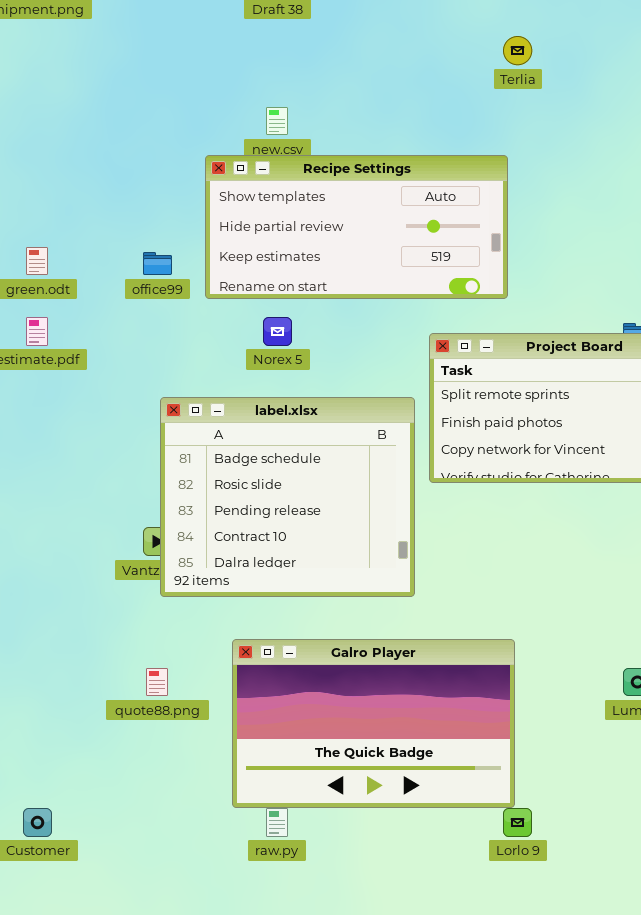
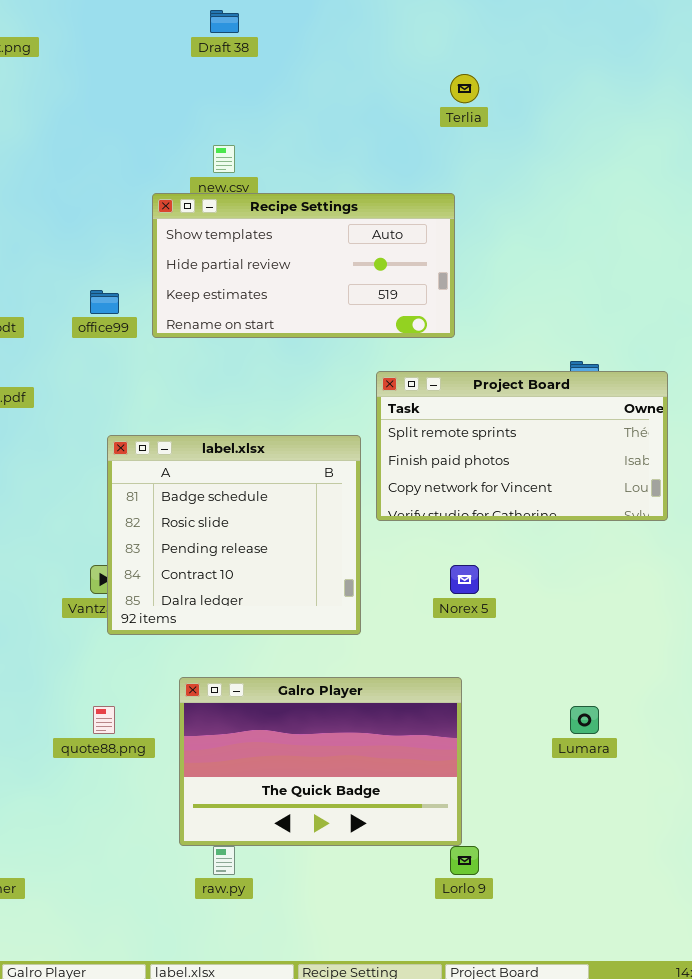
Norex 5: [263,317,292,346] -> [450,565,479,594], moved

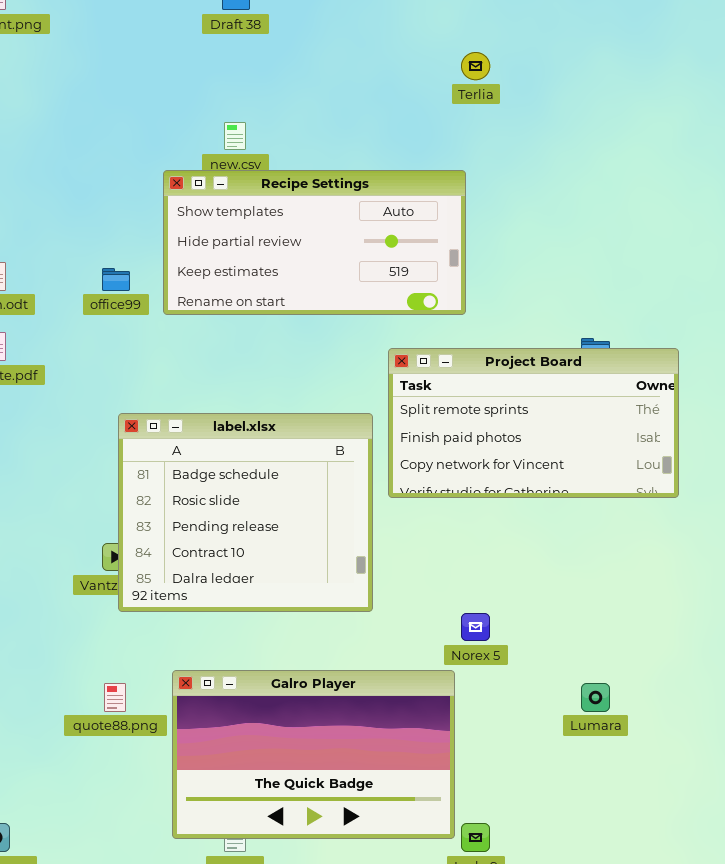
Norex 5: [450,565,479,594] -> [461,613,490,641], moved
Galro Player: [179,677,462,846] -> [172,670,455,839], moved

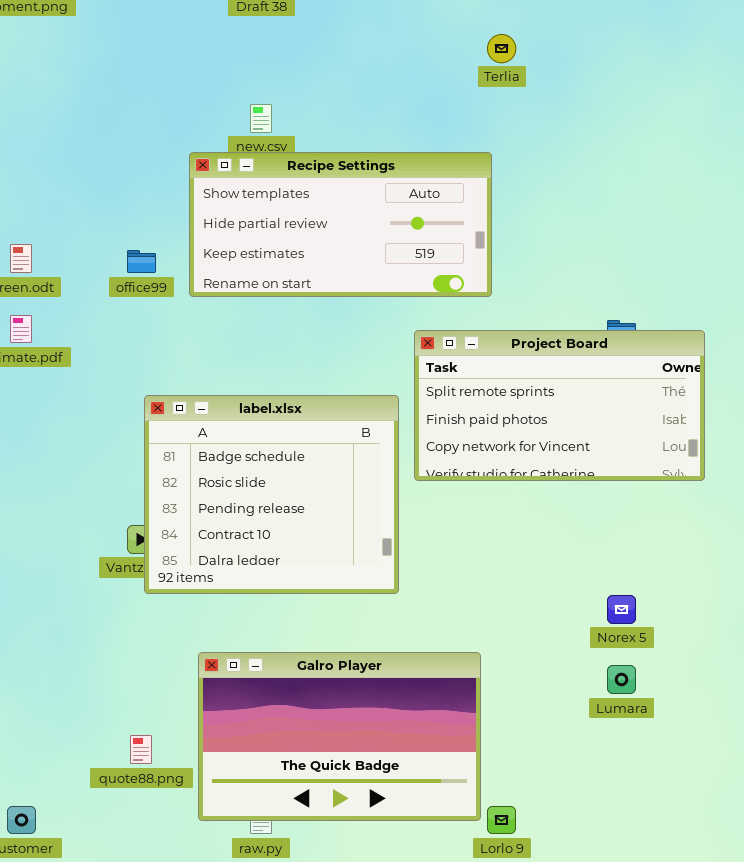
Norex 5: [461,613,490,641] -> [607,595,636,624], moved
quote88.png: [104,683,126,712] -> [130,735,152,764], moved

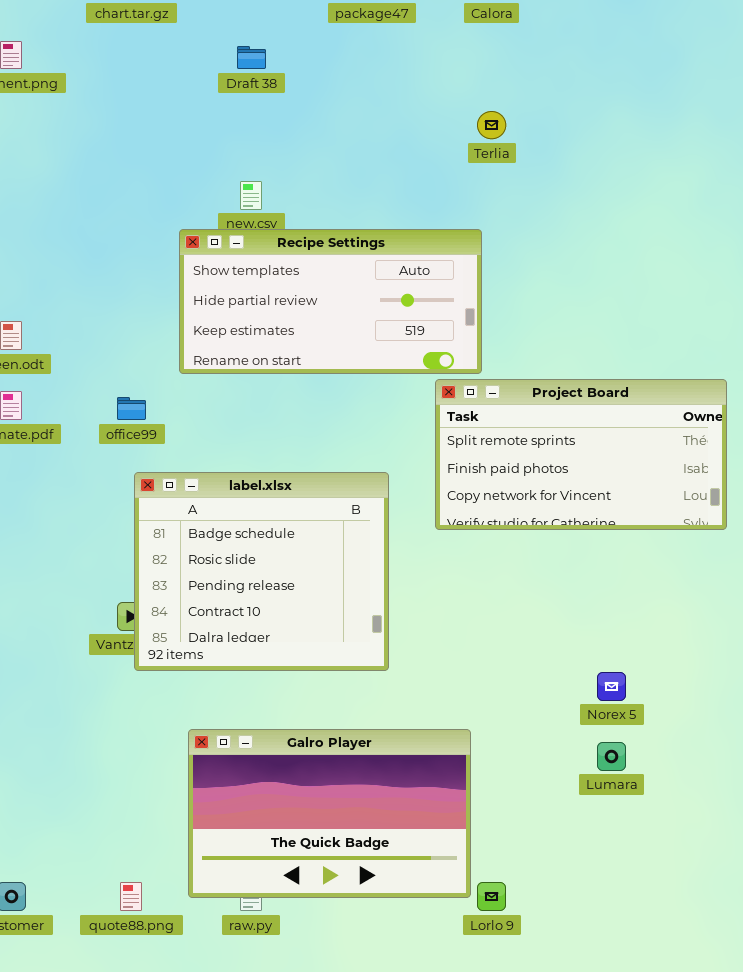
office99: [127,250,156,273] -> [117,397,146,420], moved
Project Board: [414,330,705,481] -> [435,379,727,530], moved
quote88.png: [130,735,152,764] -> [120,882,142,911], moved

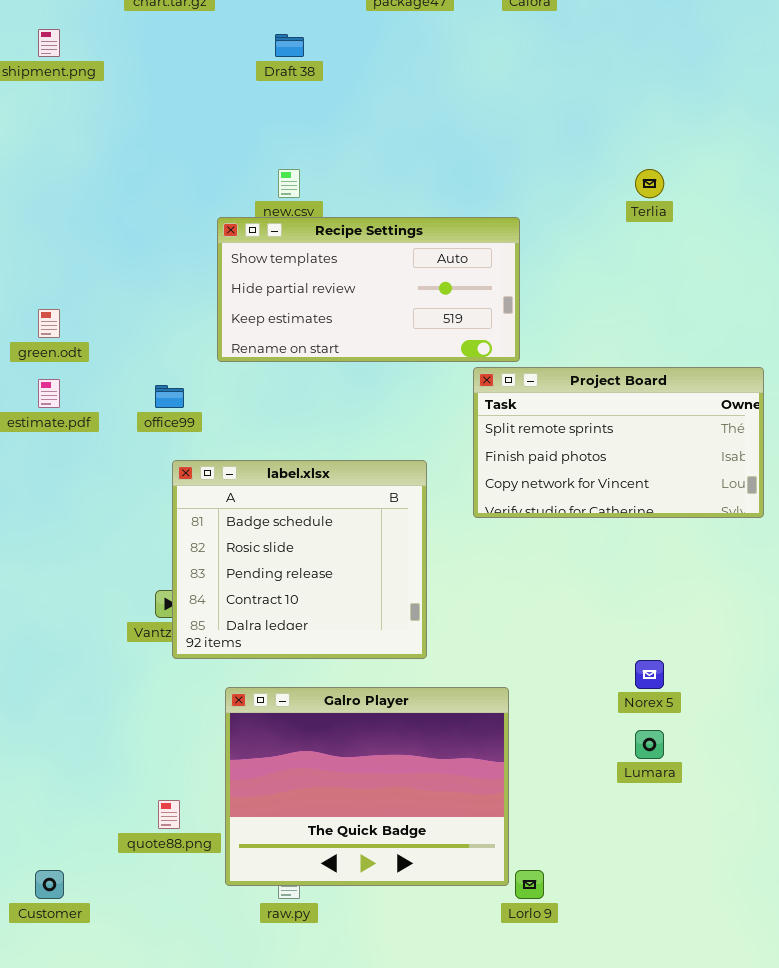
Terlia: [477,111,506,139] -> [635,169,664,198], moved
Galro Player: [188,729,471,898] -> [225,687,509,886], resized
quote88.png: [120,882,142,911] -> [158,800,180,829], moved

